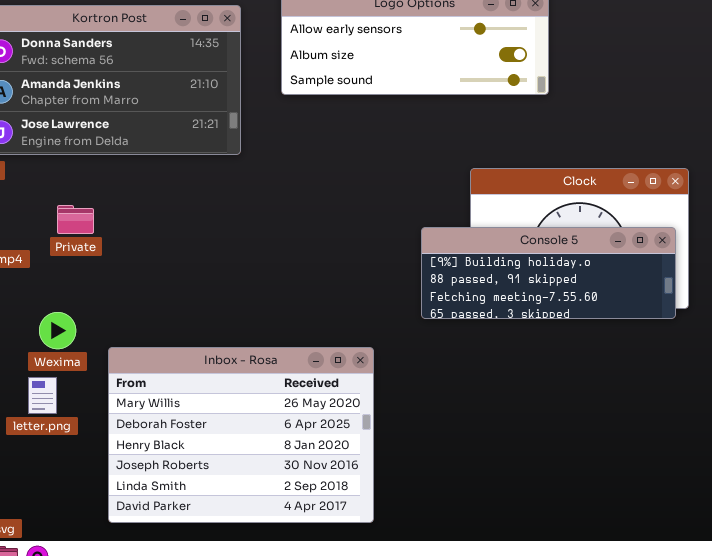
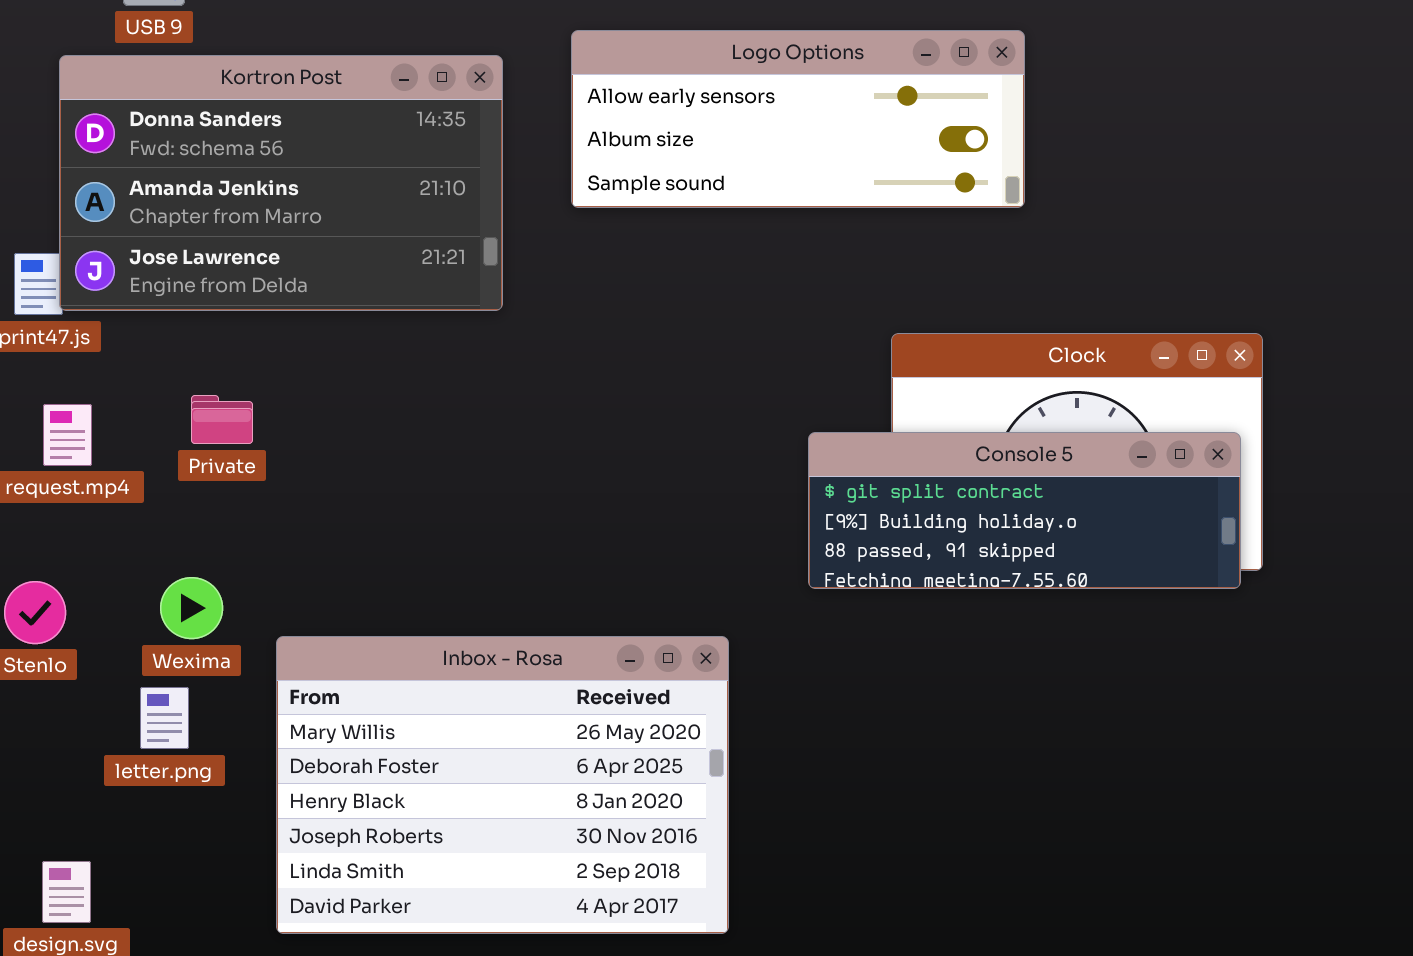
Console 5: [421,227,676,319] -> [808,432,1241,589], scrolled up 1 row

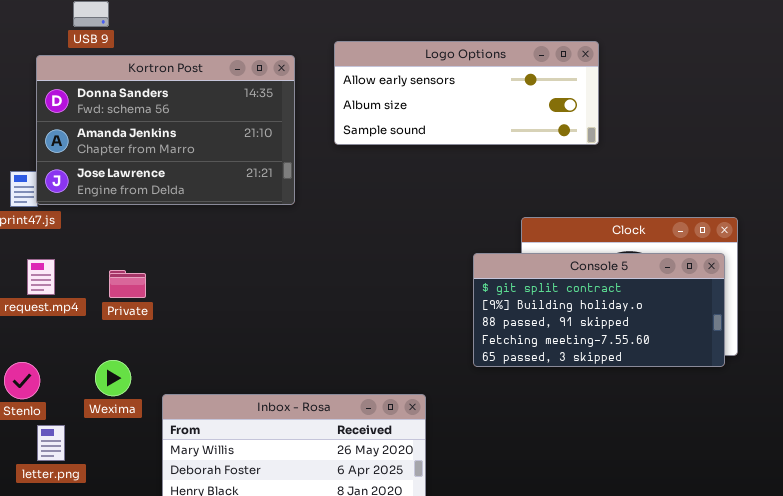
Private: [191,395,253,444] -> [109,270,146,298], moved
Console 5: [808,432,1241,589] -> [473,253,725,367], resized
letter.png: [140,687,189,749] -> [37,425,65,461], moved

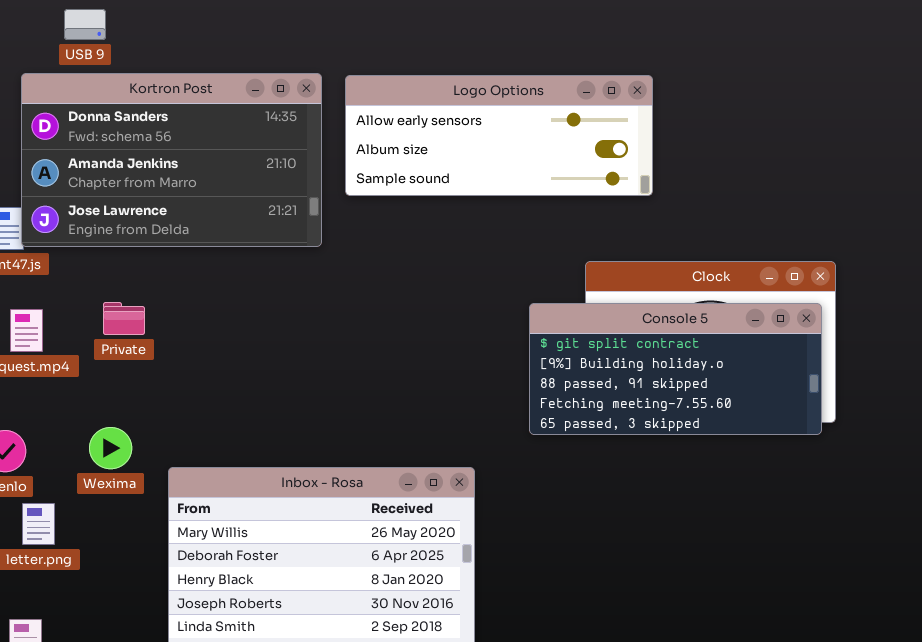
Logo Options: [334,41,599,145] -> [345,75,653,196], moved
Private: [109,270,146,298] -> [103,302,145,335], moved

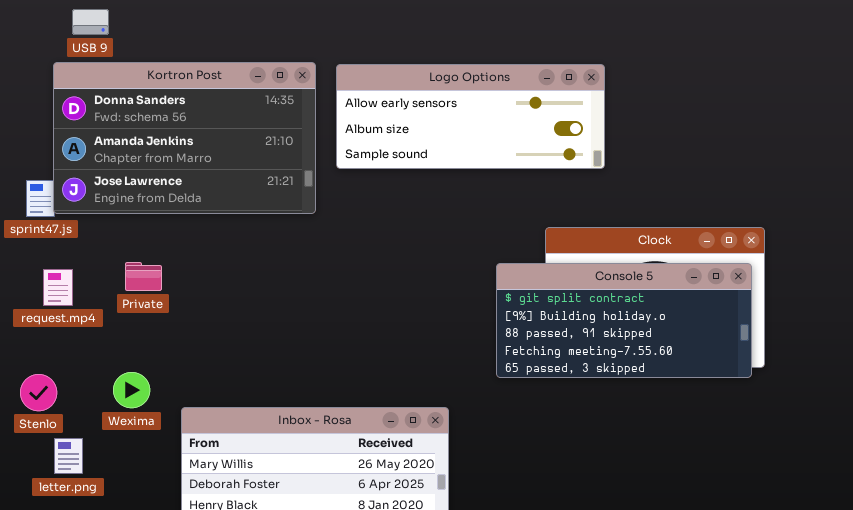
USB 9: [64,9,106,40] -> [72,9,109,35], moved

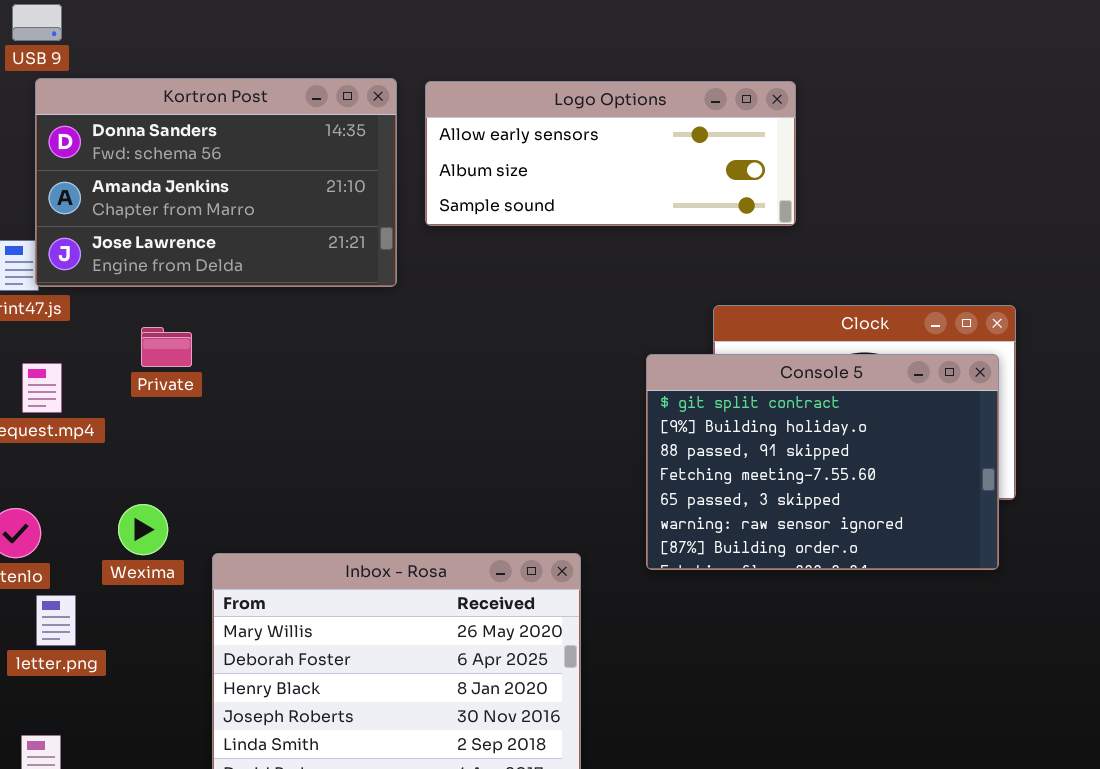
USB 9: [72,9,109,35] -> [12,4,62,41], moved
Private: [125,262,162,291] -> [141,327,192,367], moved
Console 5: [496,263,752,378] -> [646,354,999,570], resized

